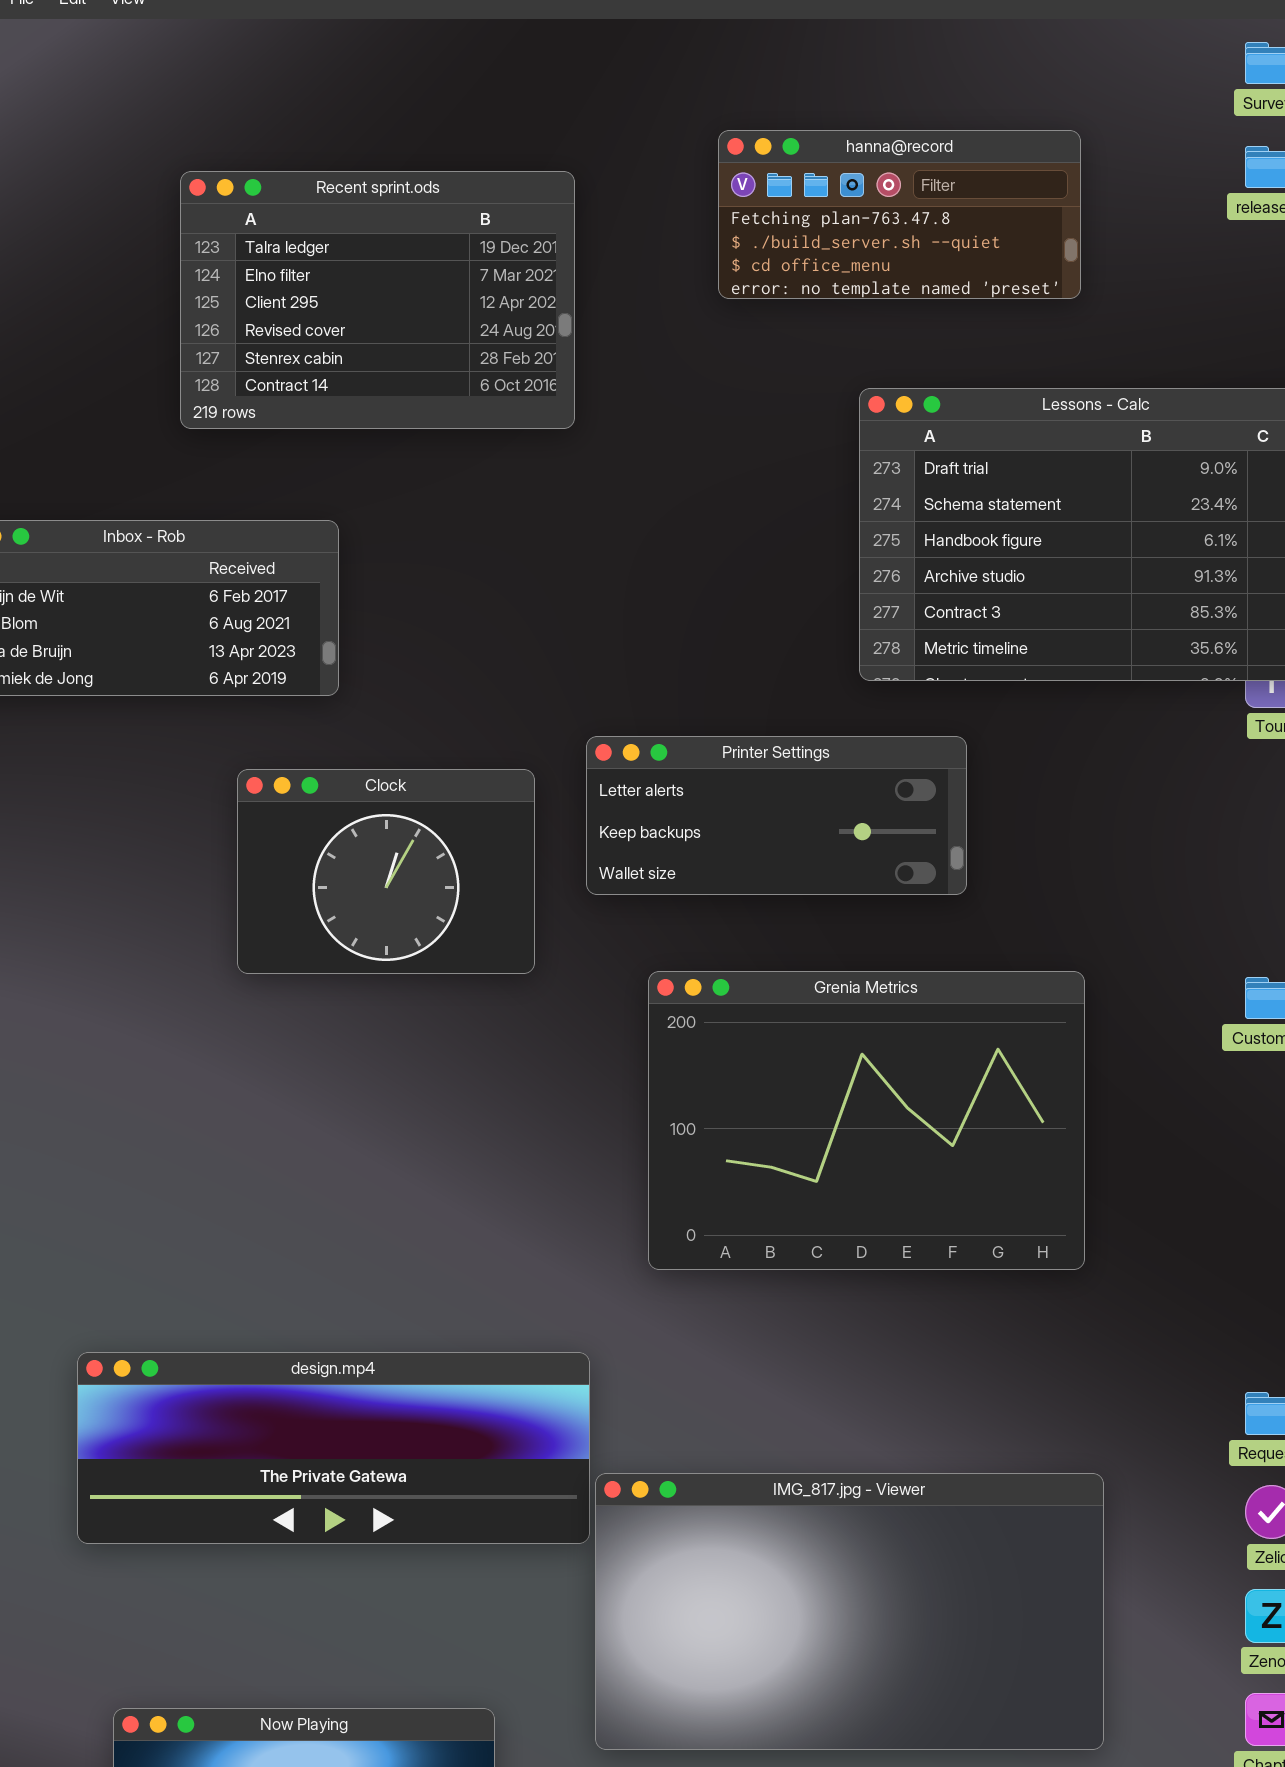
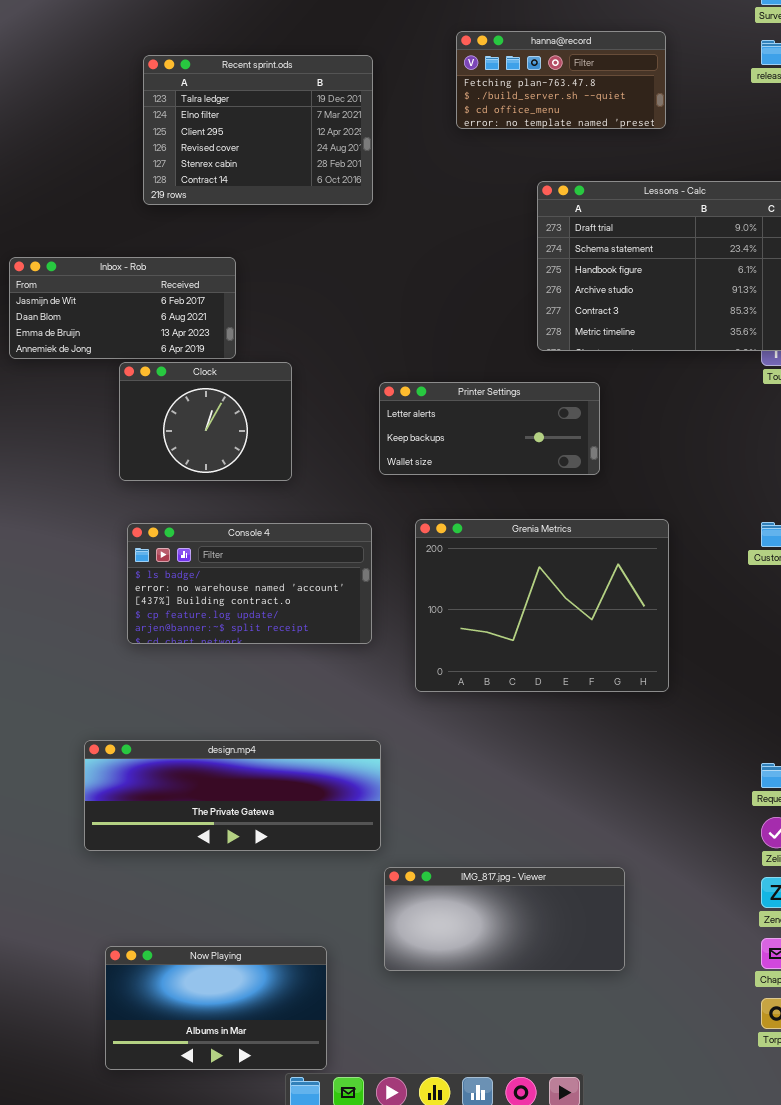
Clock: [237,769,535,974] -> [119,362,292,481], moved
Console 4: none -> [127,523,372,644], opened
IMG_817.jpg - Viewer: [595,1473,1104,1750] -> [384,867,625,971], resized

